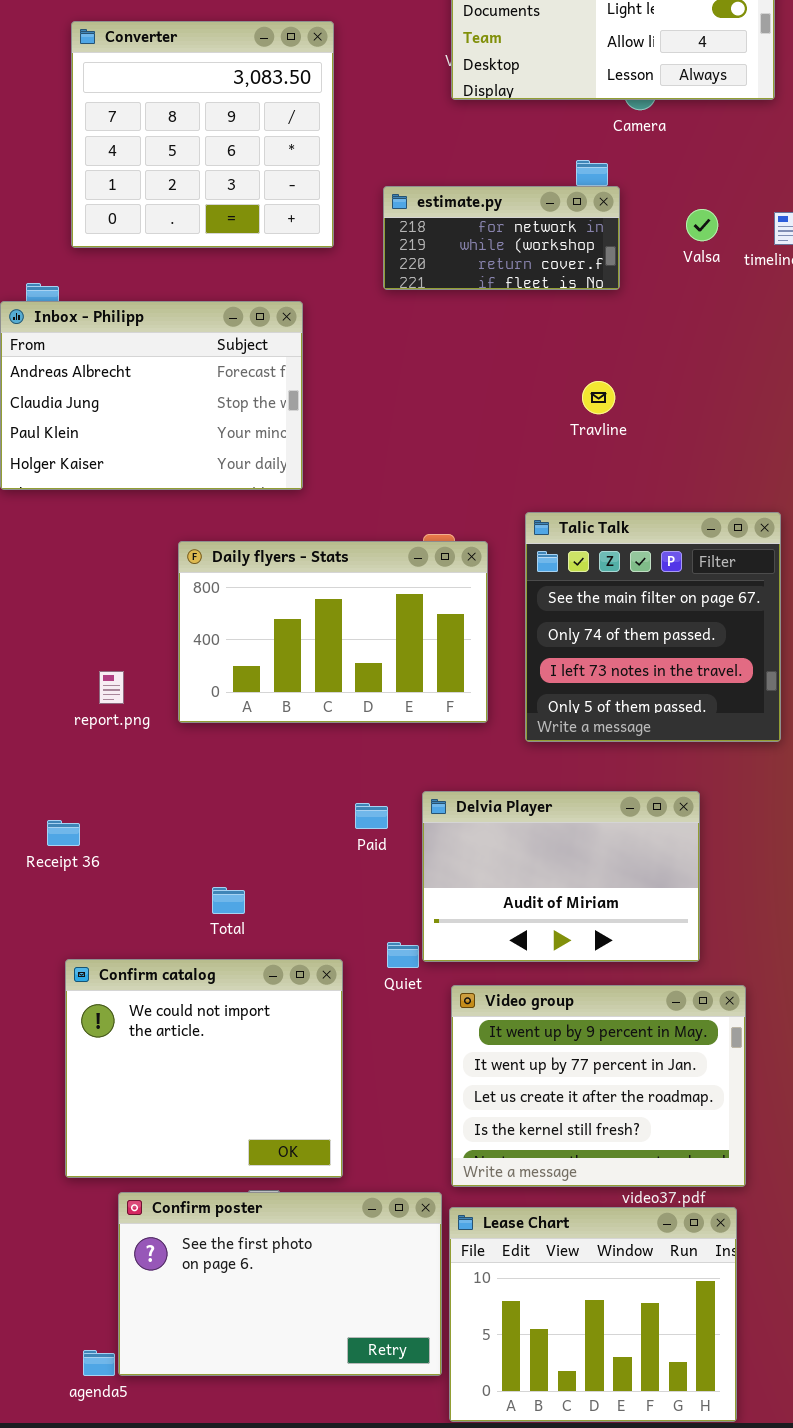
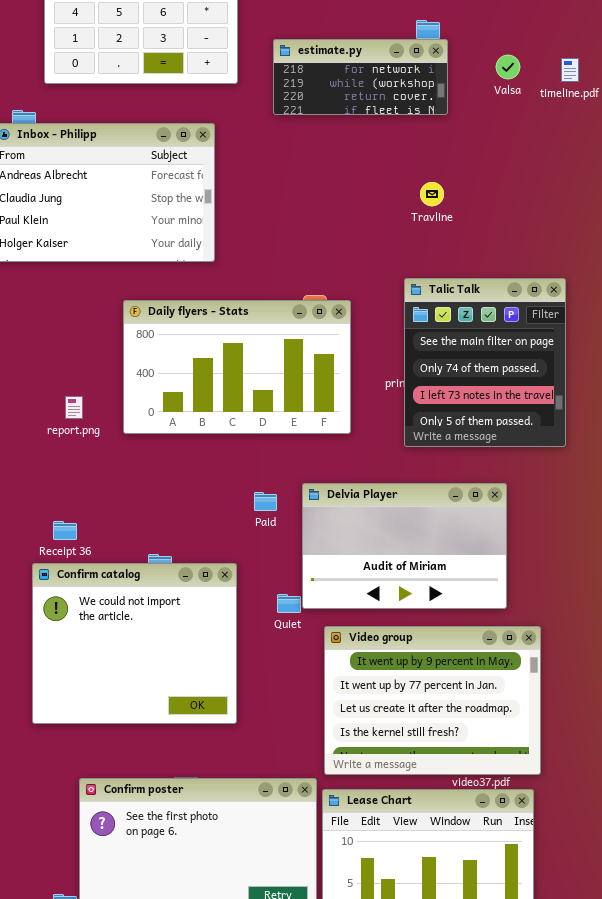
Talic Talk: [525,512,781,742] -> [404,278,566,447], resized
Receipt 36: [47,820,80,846] -> [53,521,77,540], moved
Confirm catalog: [65,959,343,1178] -> [32,563,237,724], moved

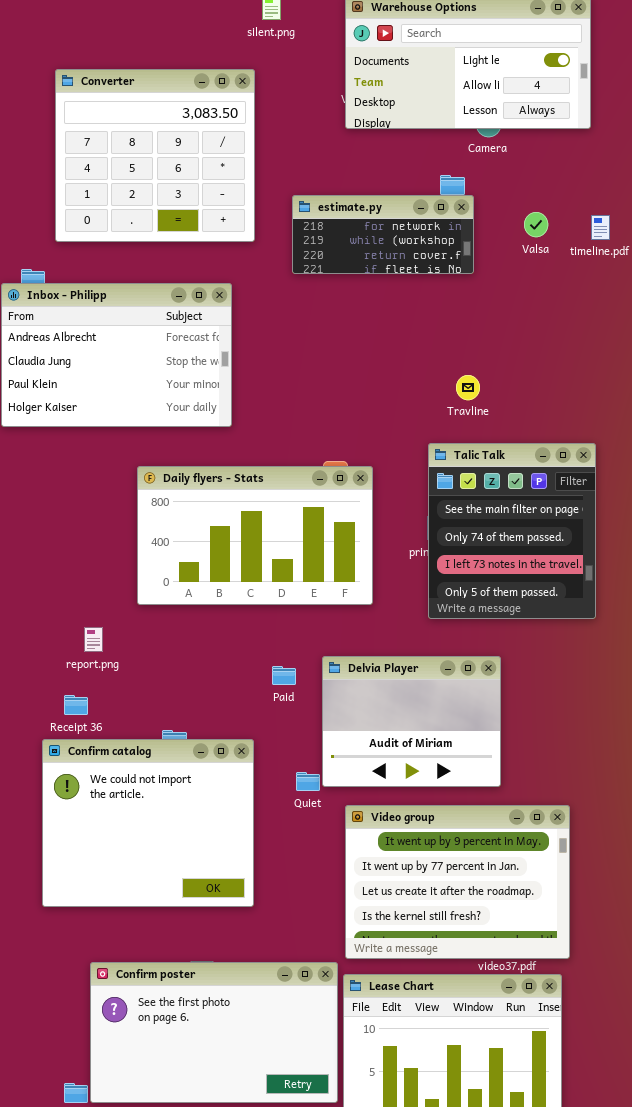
Travline: [420,182,444,206] -> [456,375,480,400], moved
report.png: [65,396,83,419] -> [84,627,103,652], moved
Delvia Player: [302,483,507,609] -> [322,656,501,787], resized

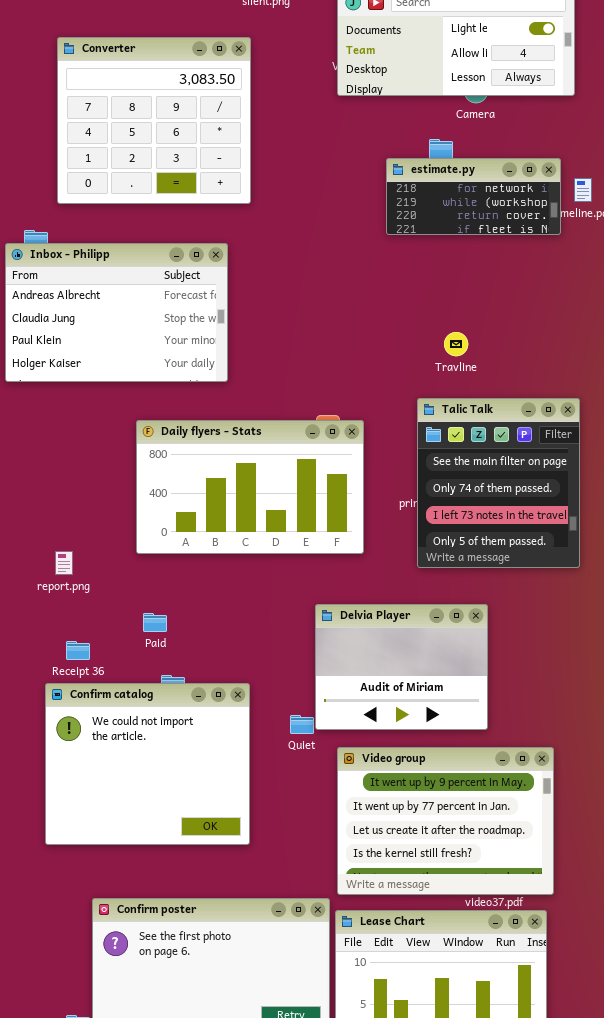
estimate.py: [292,195,474,274] -> [386,158,561,235], moved
report.png: [84,627,103,652] -> [55,551,73,575], moved
Paid: [272,666,296,685] -> [143,613,167,632], moved

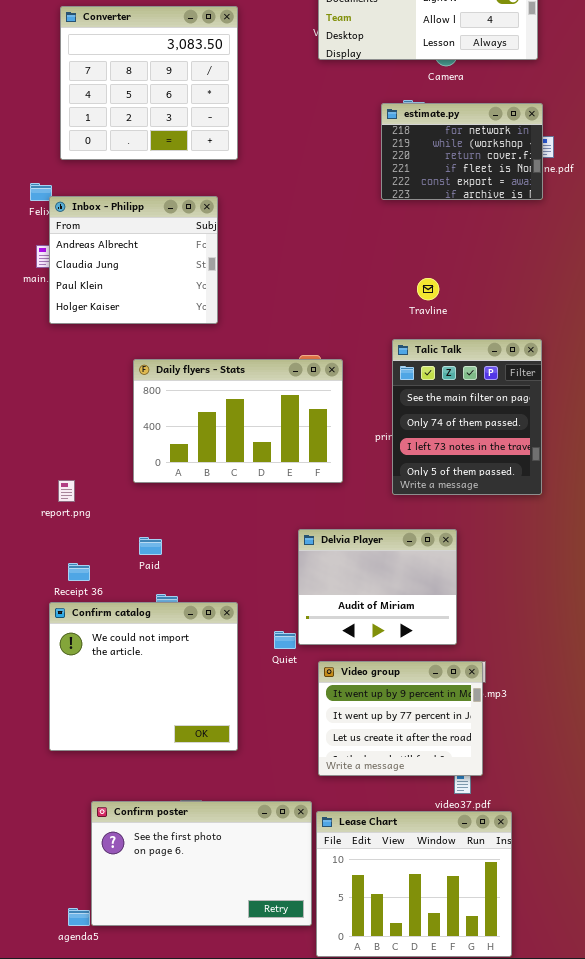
estimate.py: [386,158,561,235] -> [381,103,543,200], moved, resized
Inbox - Philipp: [5,243,228,382] -> [49,196,218,324], resized
Video group: [337,747,554,895] -> [318,661,483,776], resized

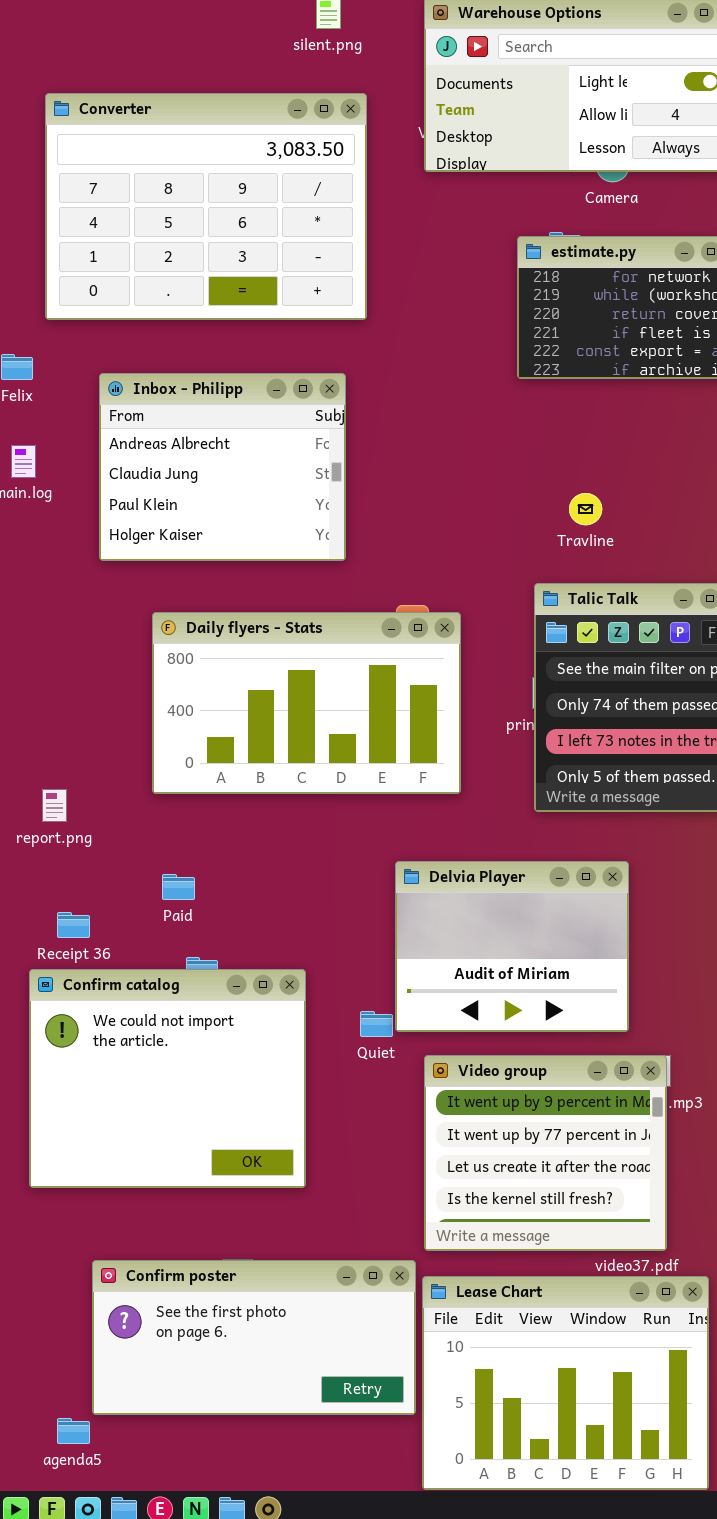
Converter: [60,6,238,160] -> [45,93,367,320], resized
Inbox - Philipp: [49,196,218,324] -> [99,373,346,561], moved
Video group: [318,661,483,776] -> [424,1055,667,1251], resized
Confirm poster: [91,801,312,926] -> [92,1260,416,1415], resized

